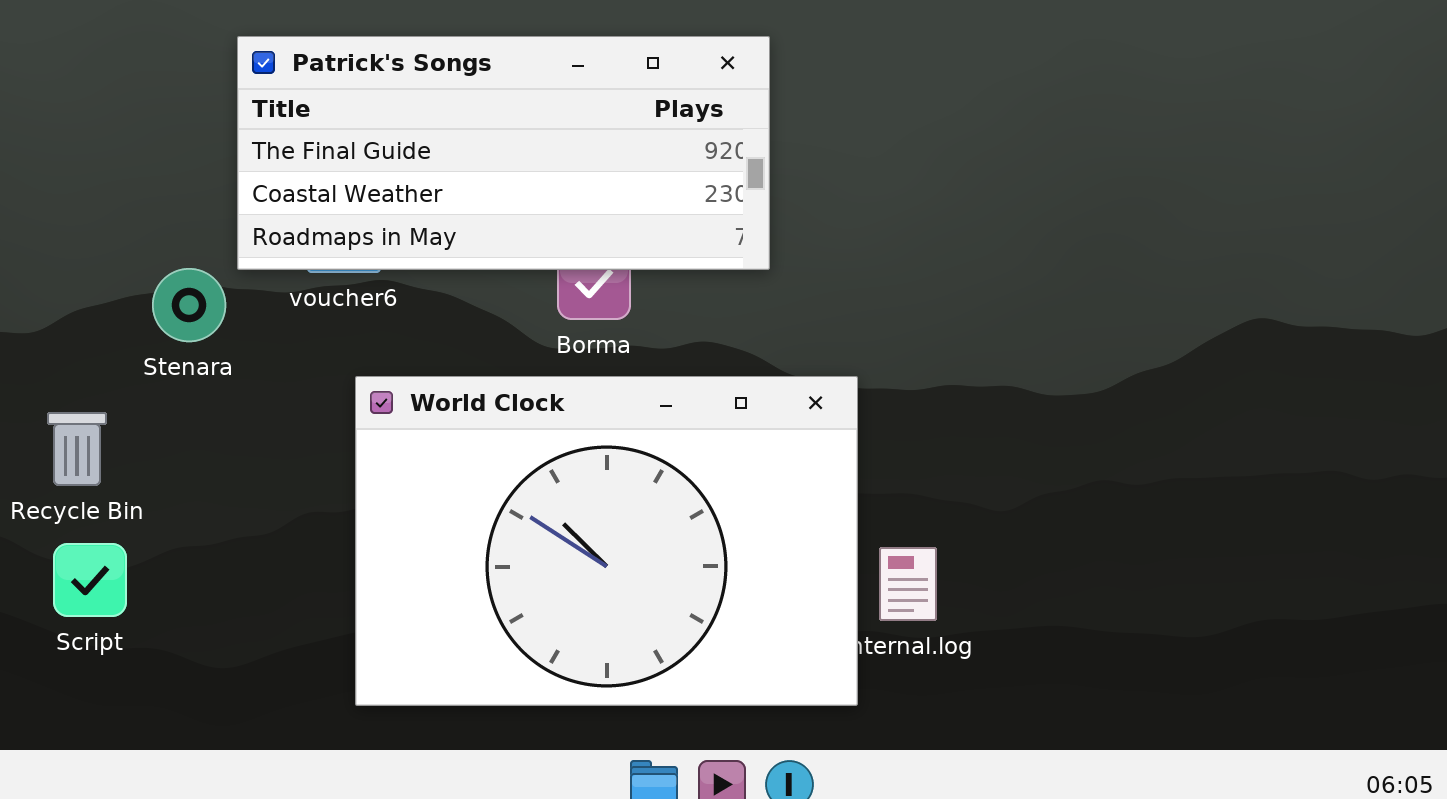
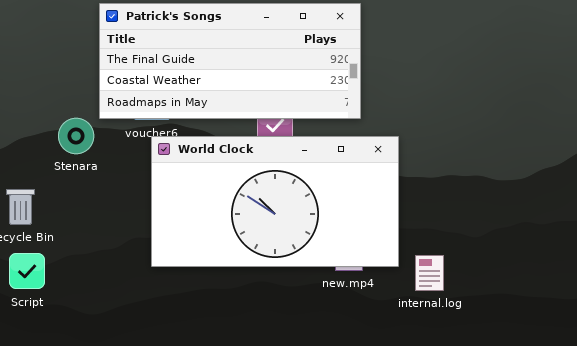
World Clock: [355,376,858,706] -> [151,136,399,267], moved, resized

